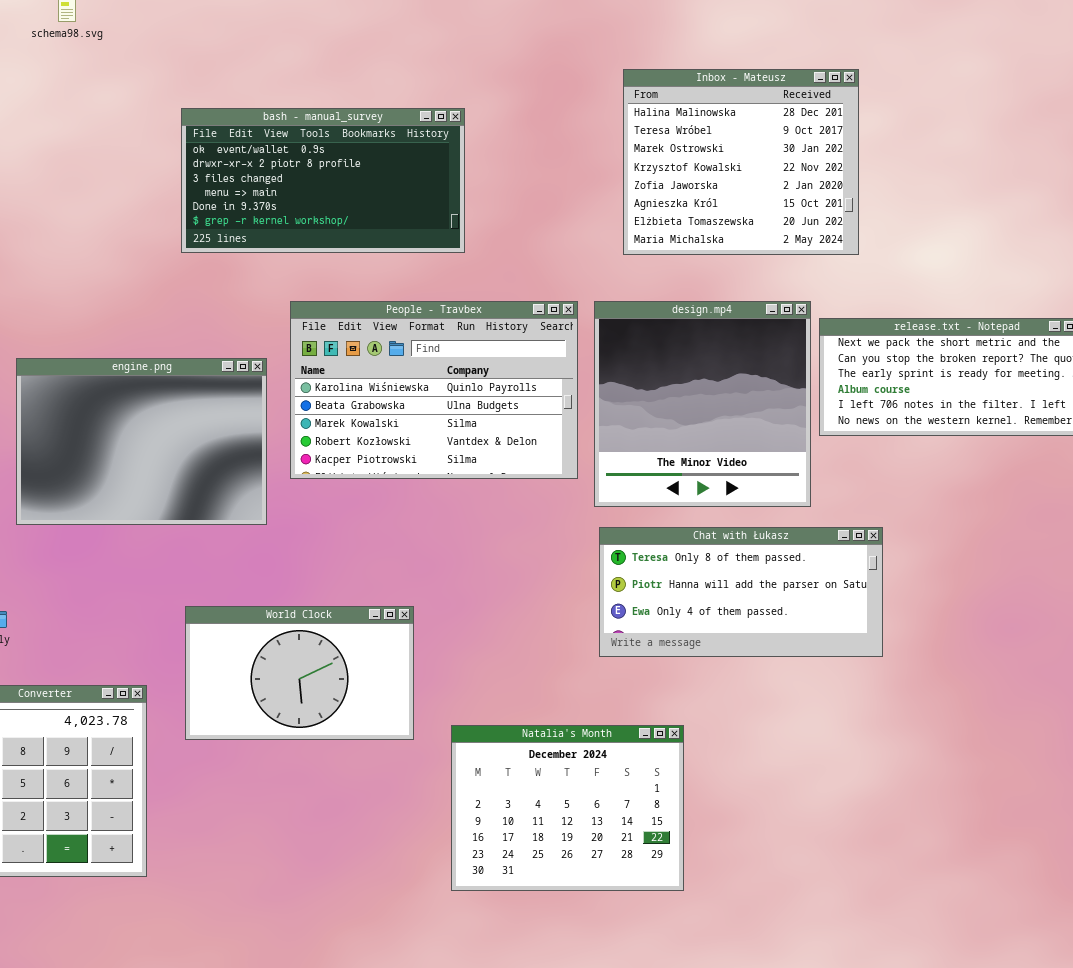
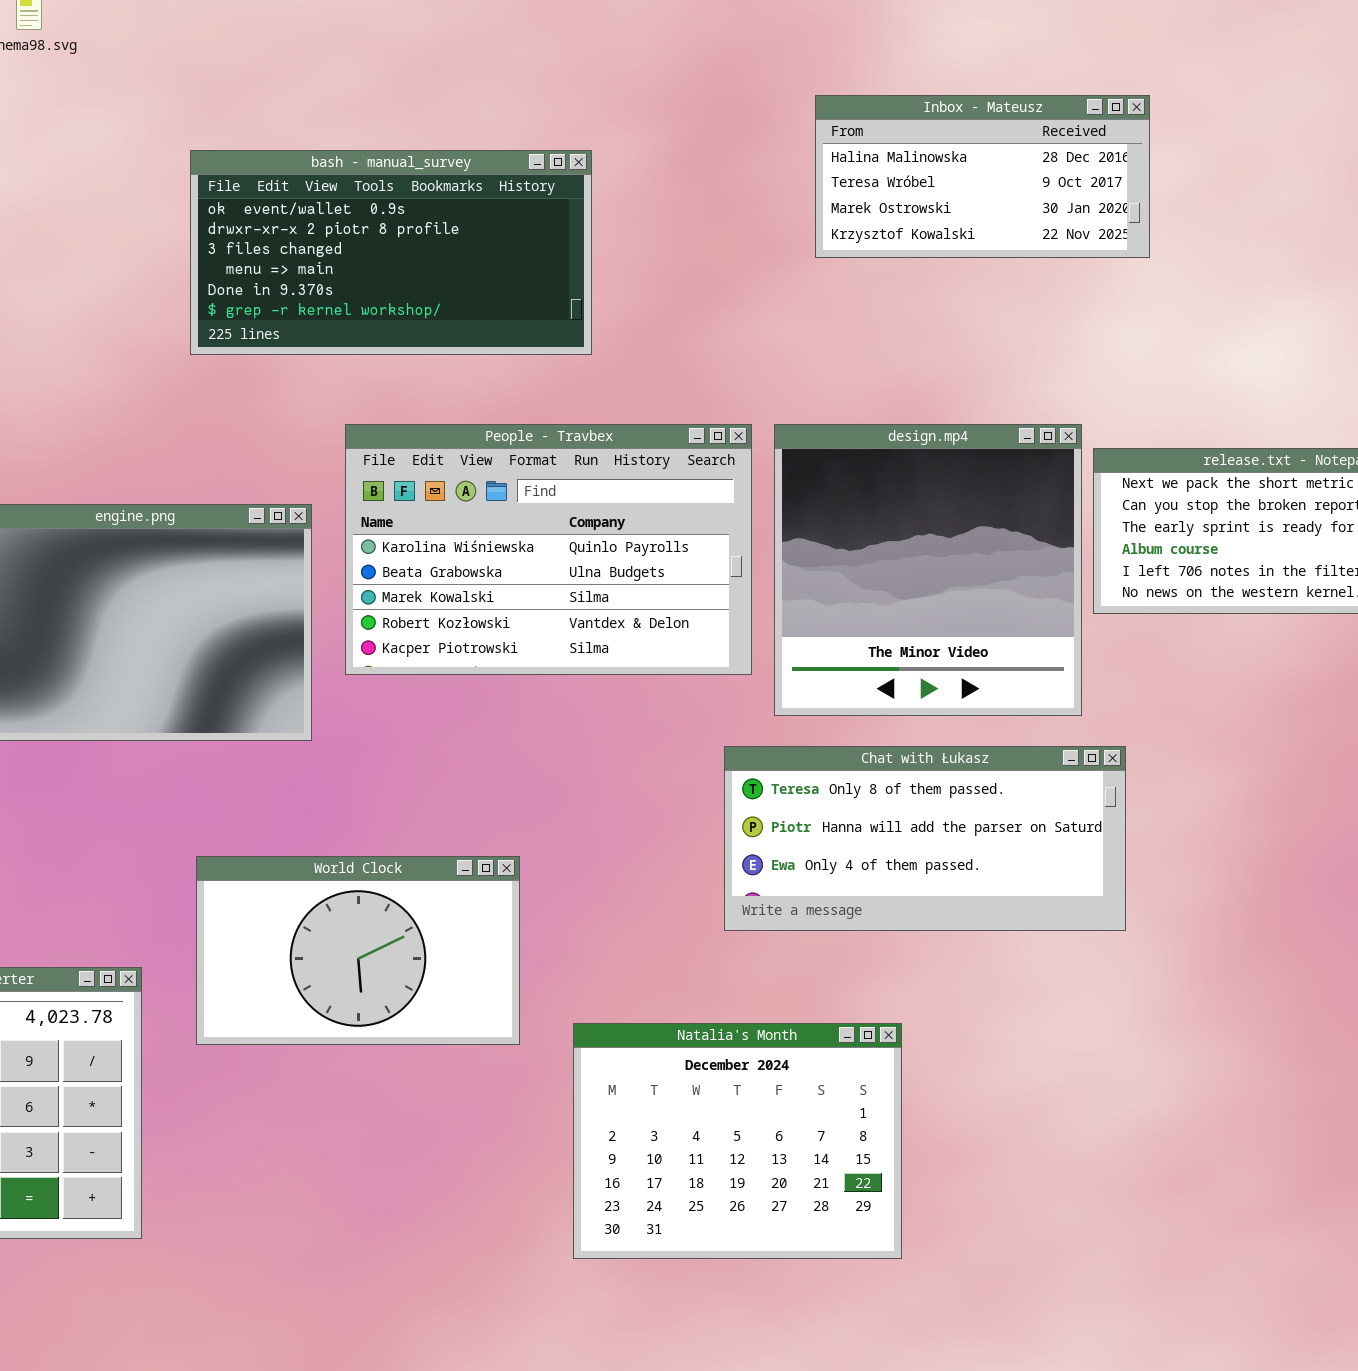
Inbox - Mateusz: [623,69,859,255] -> [815,95,1150,258], resized
Chat with Łukasz: [599,527,883,657] -> [724,746,1126,931], moved

